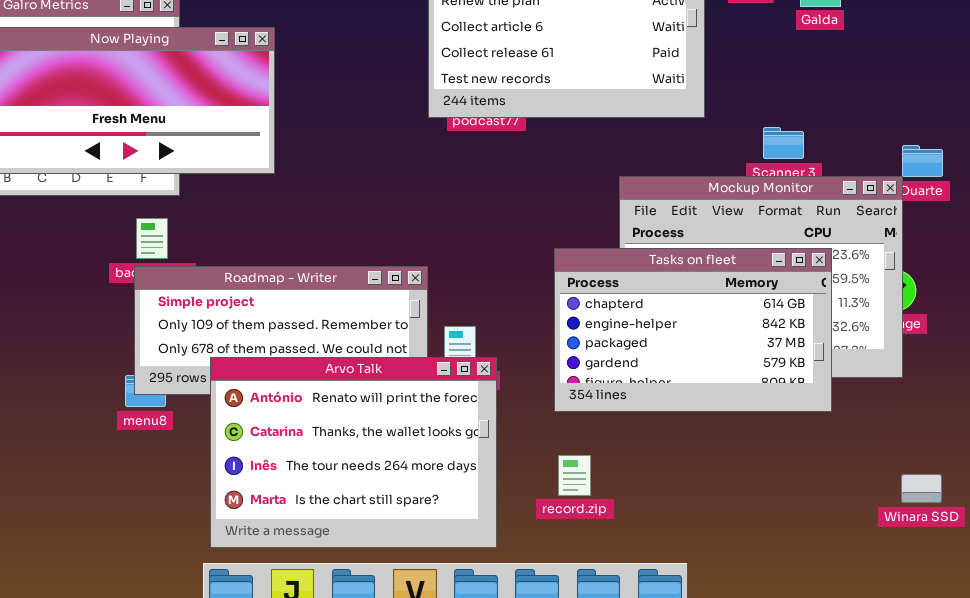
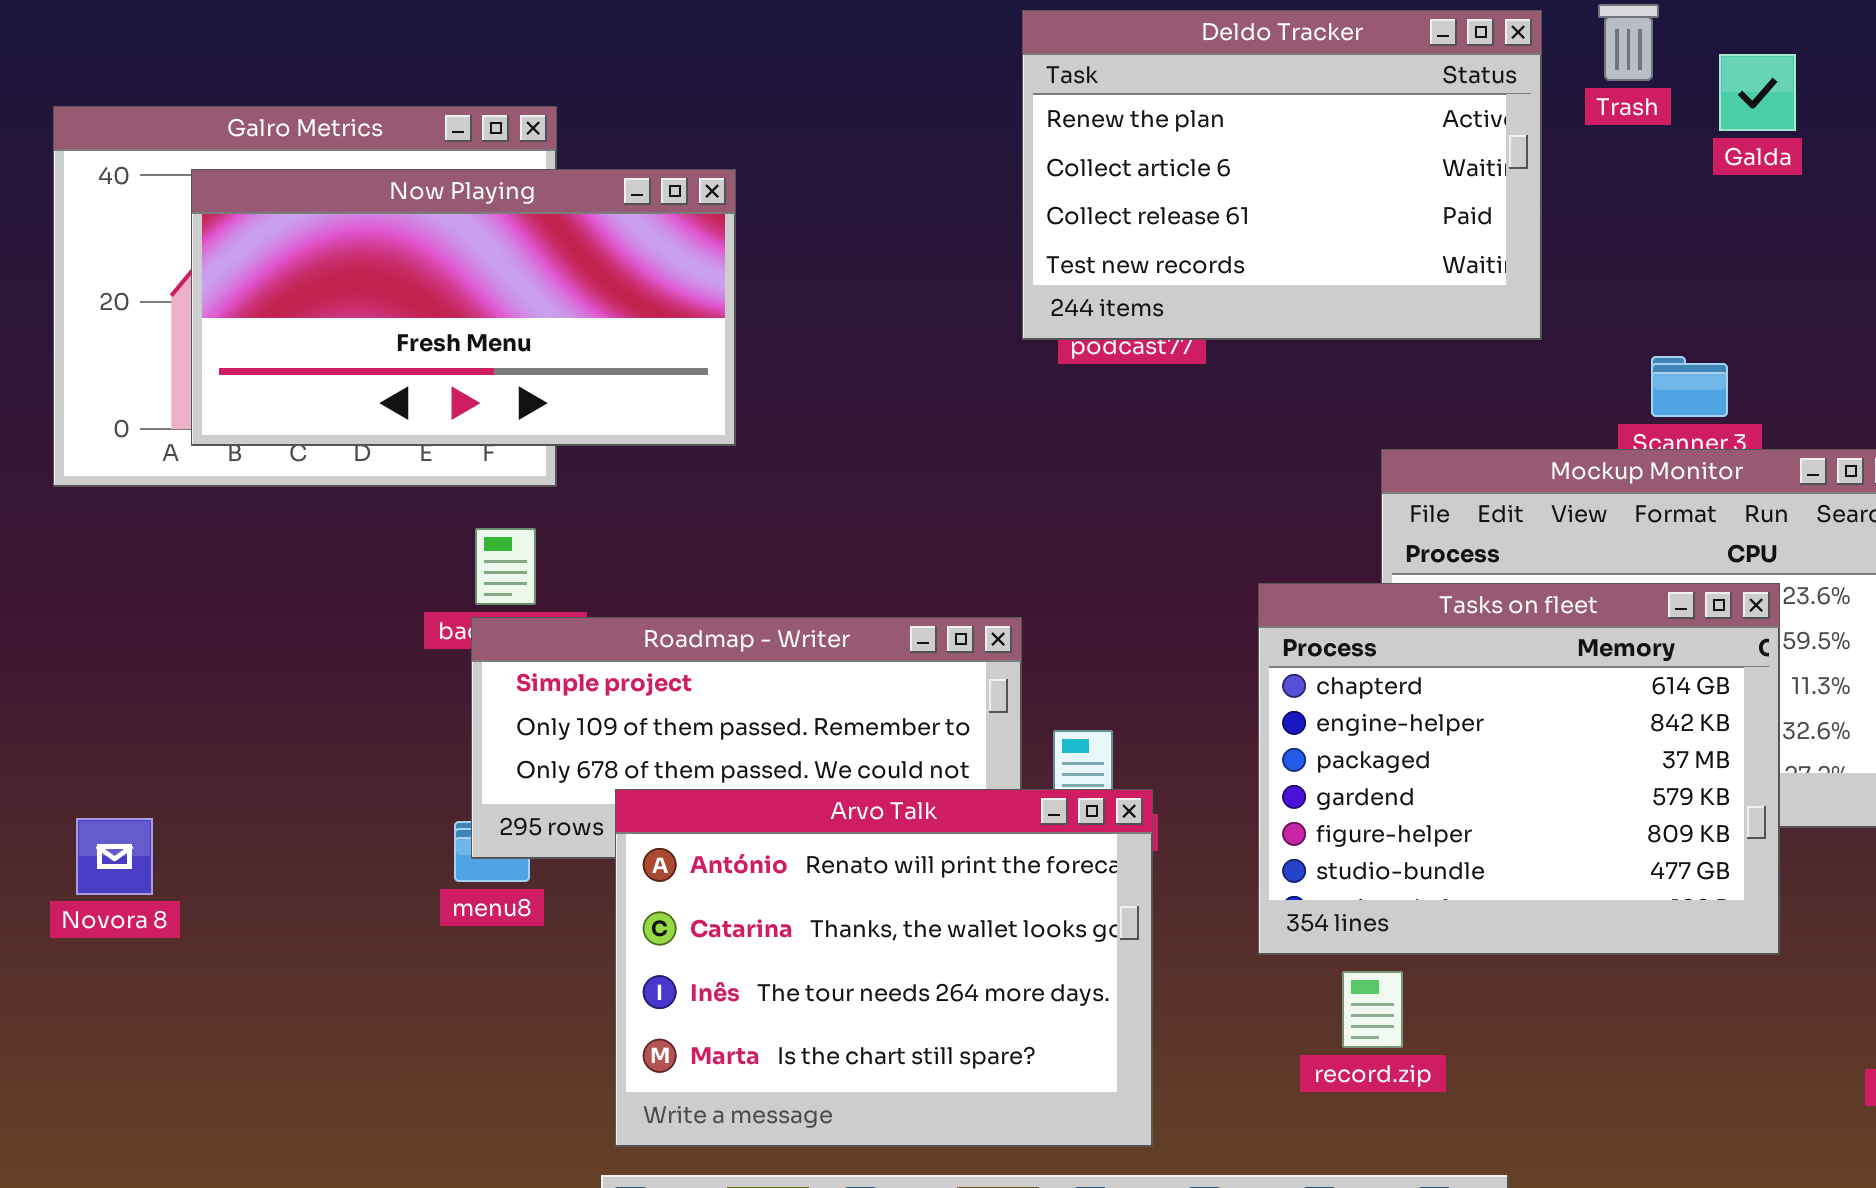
Tasks on fleet: [554,248,832,412] -> [1258,583,1780,955], resized
record.zip: [558,455,591,496] -> [1342,971,1403,1048], moved

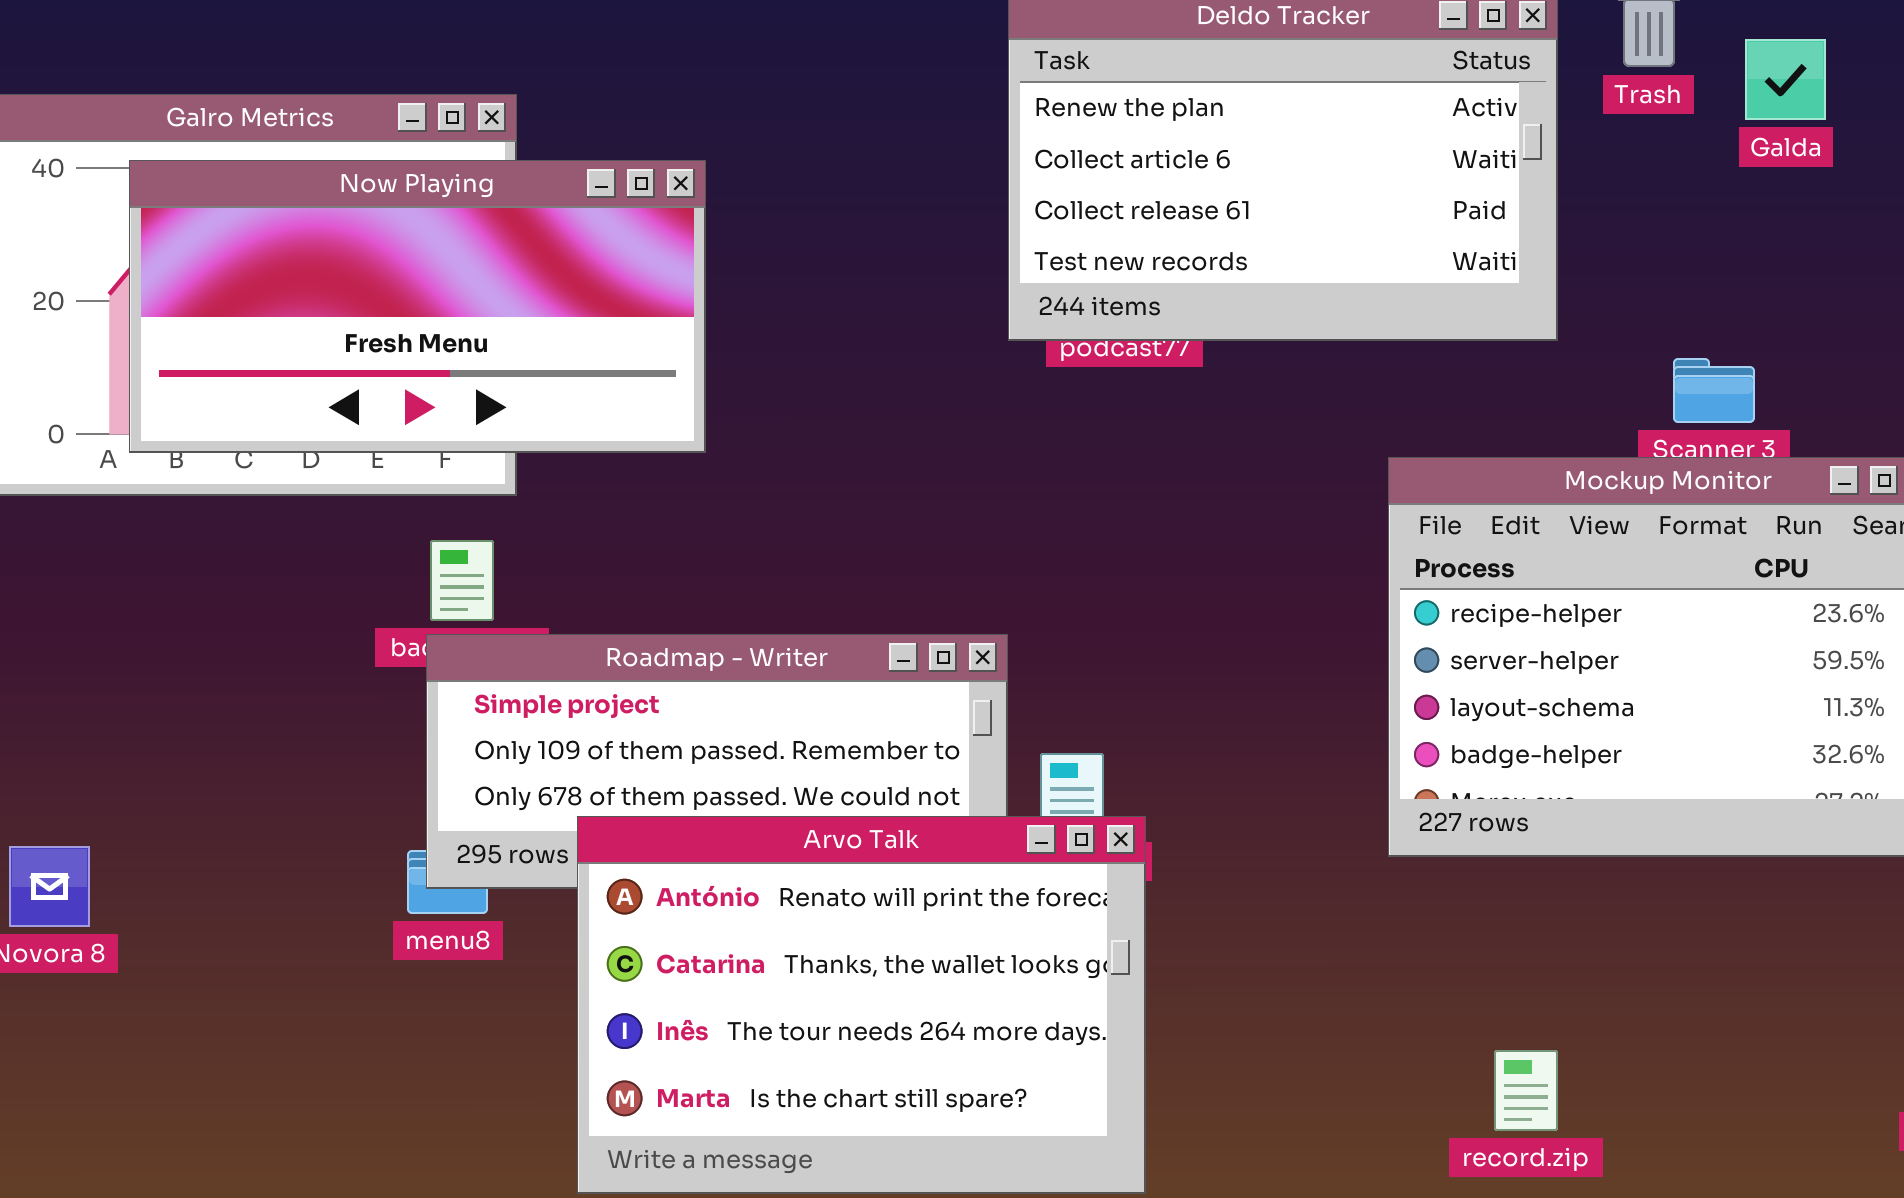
Tasks on fleet: [1258,583,1780,955] -> none, closed
record.zip: [1342,971,1403,1048] -> [1494,1050,1558,1131], moved

